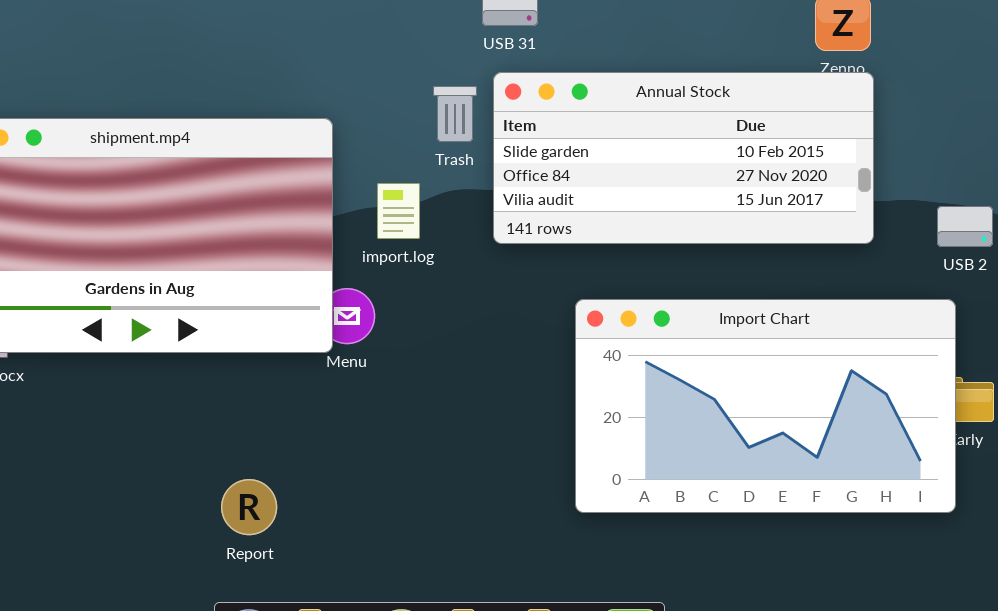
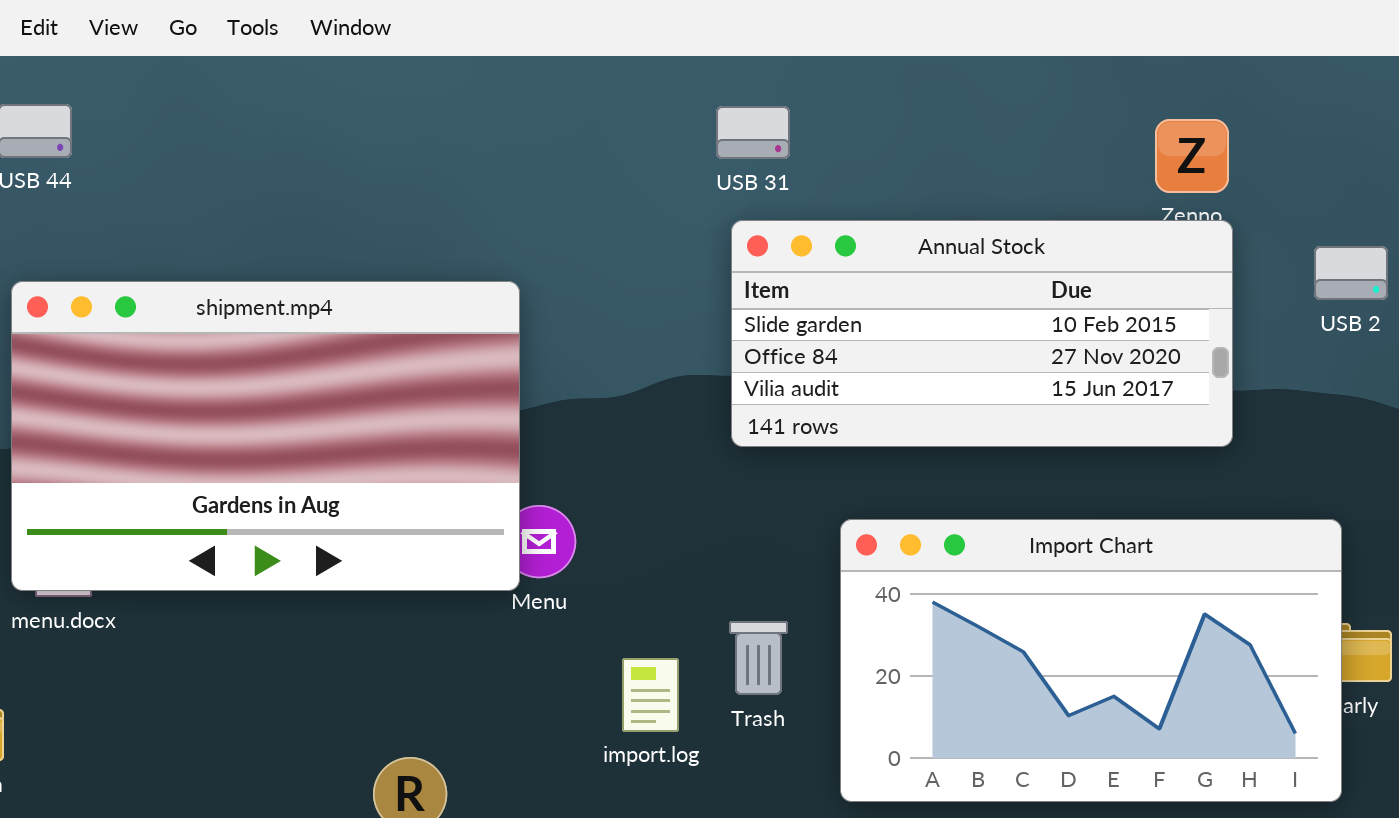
Trash: [433,86,477,142] -> [729,621,788,695], moved
import.log: [377,183,420,239] -> [622,658,679,732], moved
USB 2: [937,206,993,247] -> [1314,246,1388,300], moved

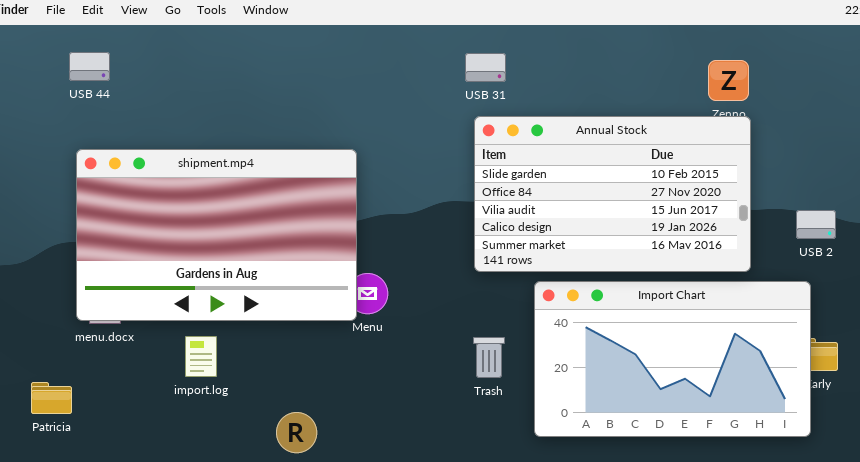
Annual Stock: [731,220,1233,447] -> [474,116,751,272], resized
USB 2: [1314,246,1388,300] -> [796,210,836,239], moved
import.log: [622,658,679,732] -> [185,336,217,377], moved

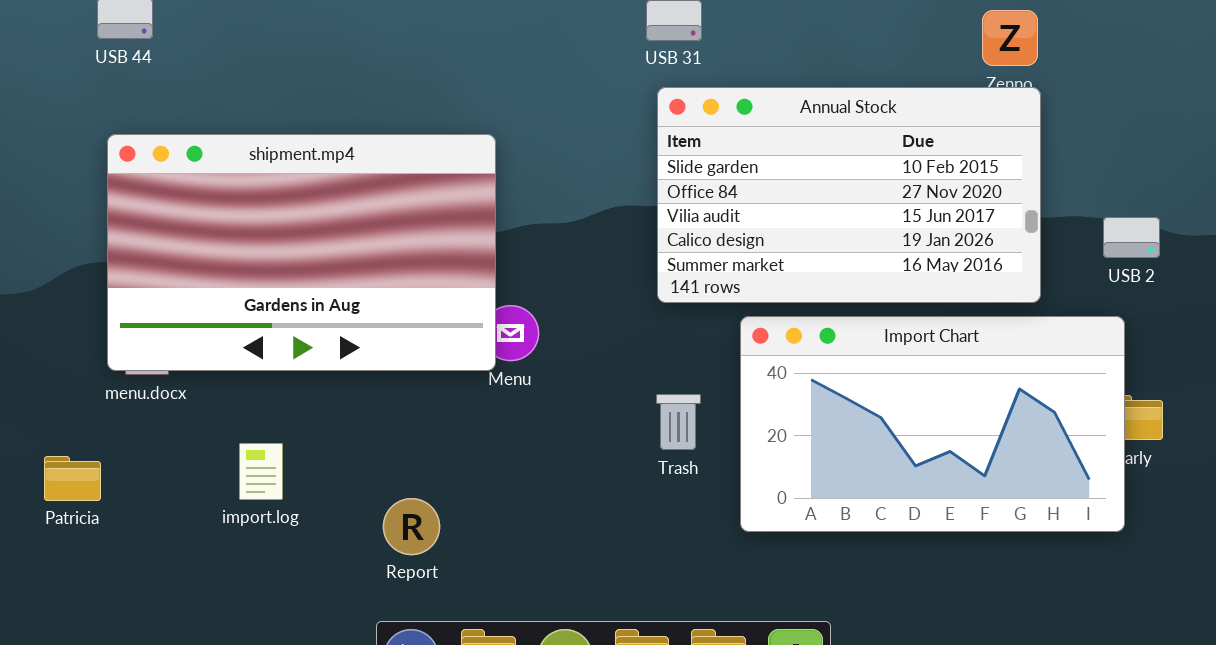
import.log: [185,336,217,377] -> [239,443,283,500], moved

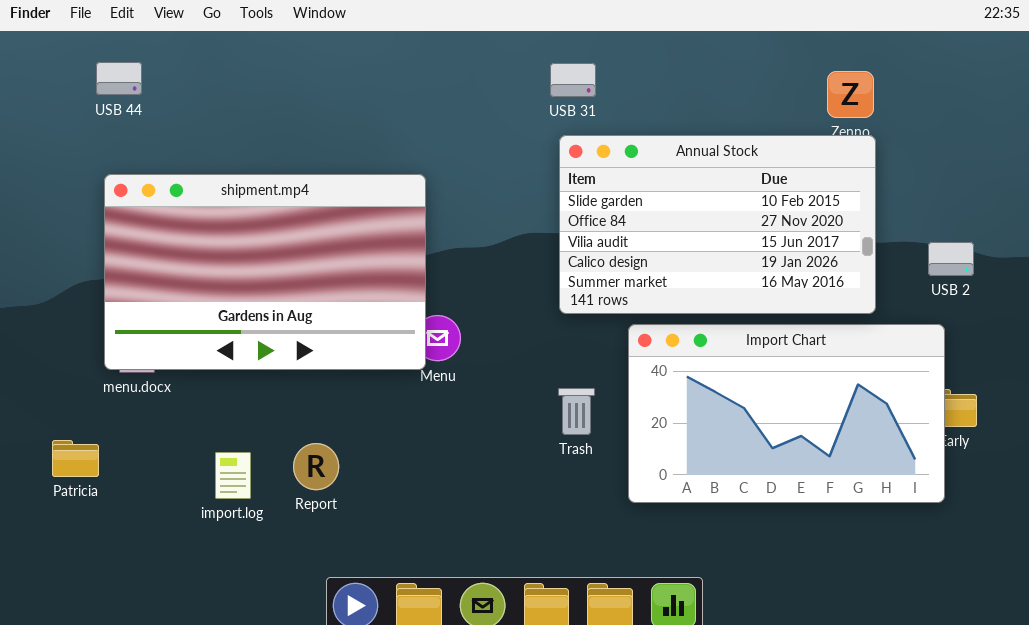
import.log: [239,443,283,500] -> [215,452,251,499], moved
Report: [383,498,440,555] -> [293,443,339,490], moved

